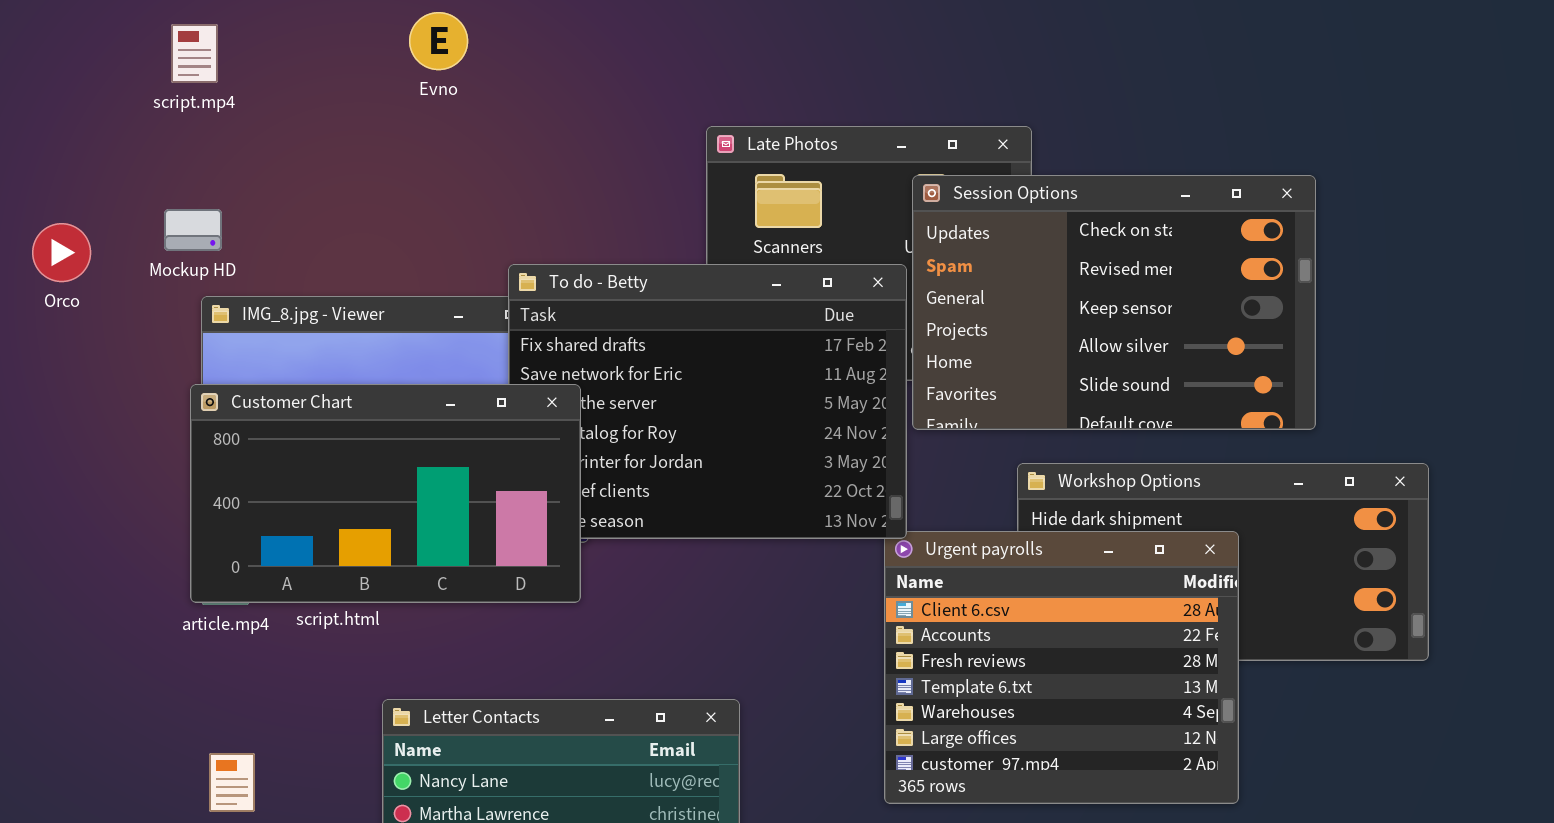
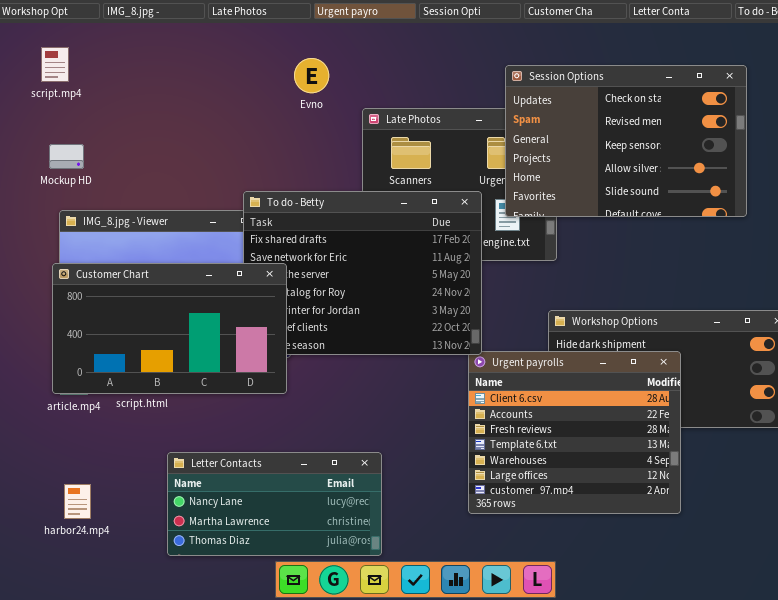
Evno: [409,12,468,70] -> [294,58,329,93], moved
Session Options: [912,175,1316,430] -> [505,65,747,217], moved
Mockup HD: [164,209,222,251] -> [49,144,84,169], moved

